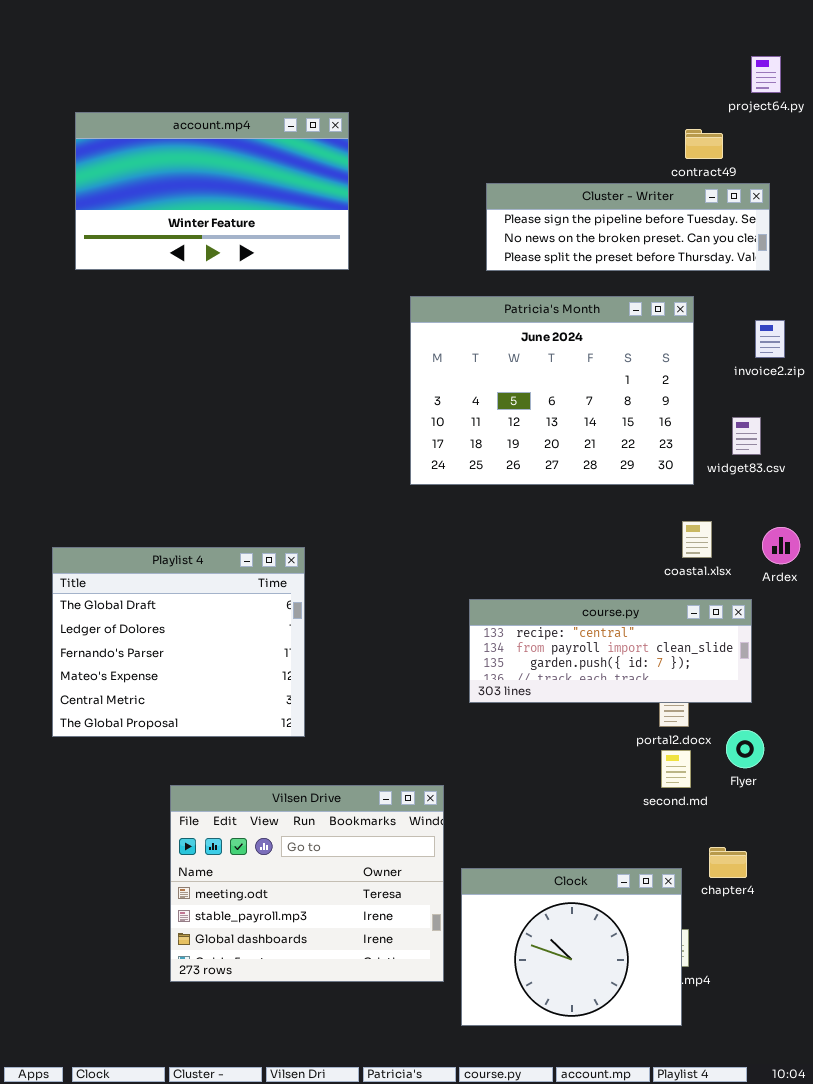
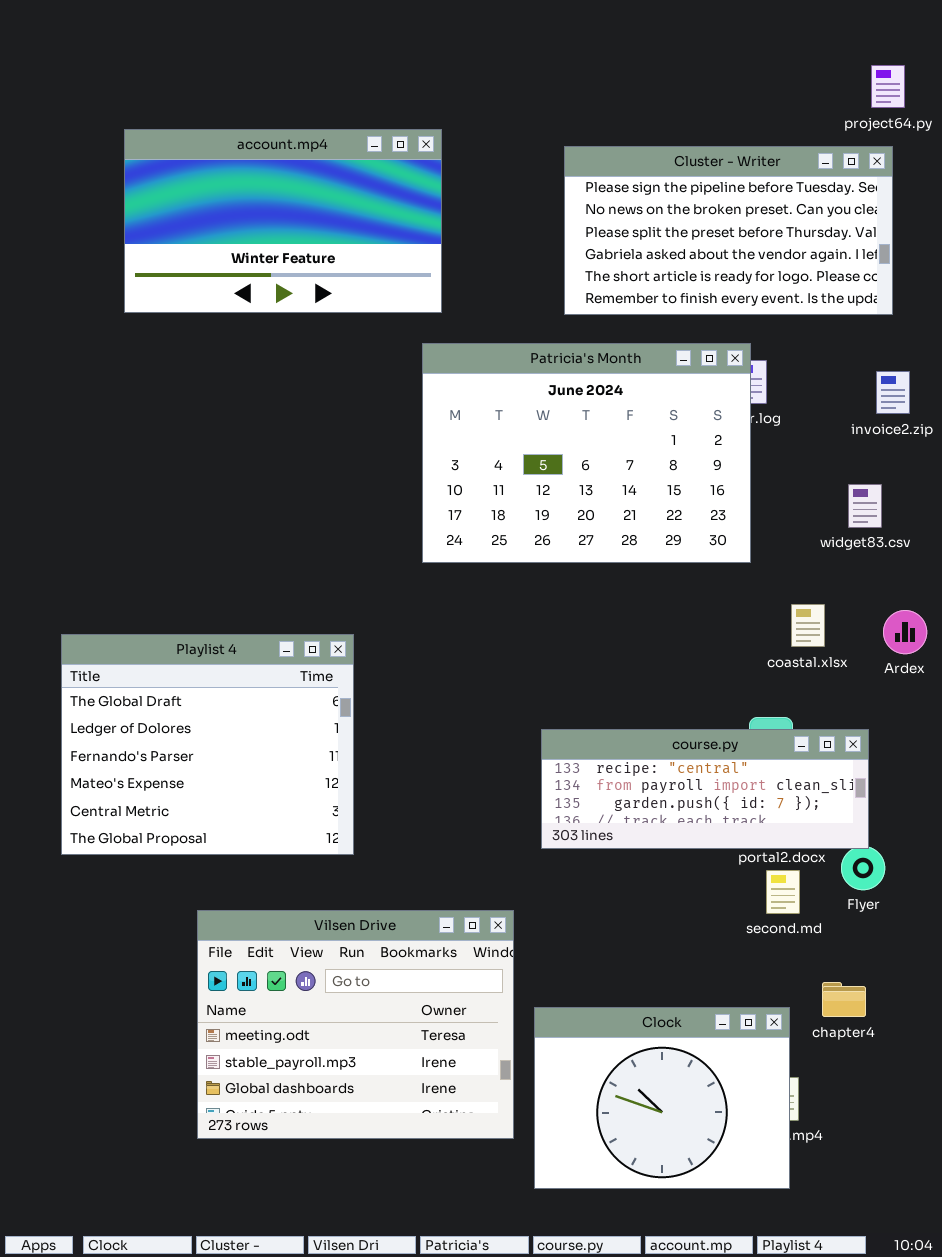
account.mp4: [75,112,349,270] -> [124,129,442,313], moved
Cluster - Writer: [486,183,770,271] -> [564,146,893,315], resized
Patricia's Month: [410,296,694,485] -> [422,343,751,563], moved
course.py: [469,599,752,703] -> [541,729,869,849], moved

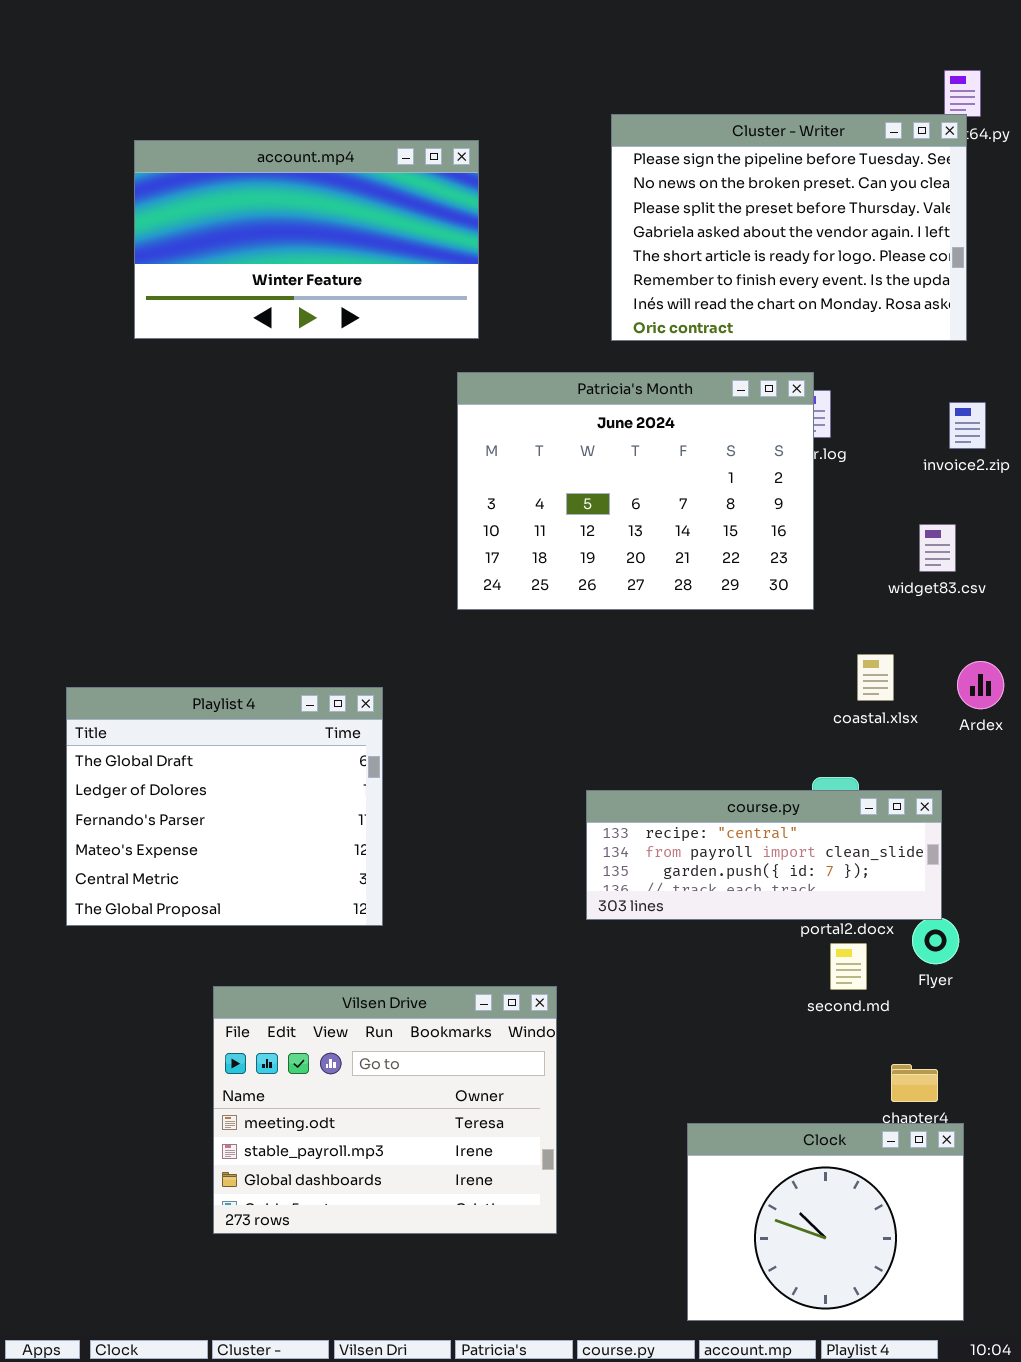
Cluster - Writer: [564,146,893,315] -> [611,114,967,341], resized
Clock: [534,1007,790,1189] -> [687,1123,964,1321], moved

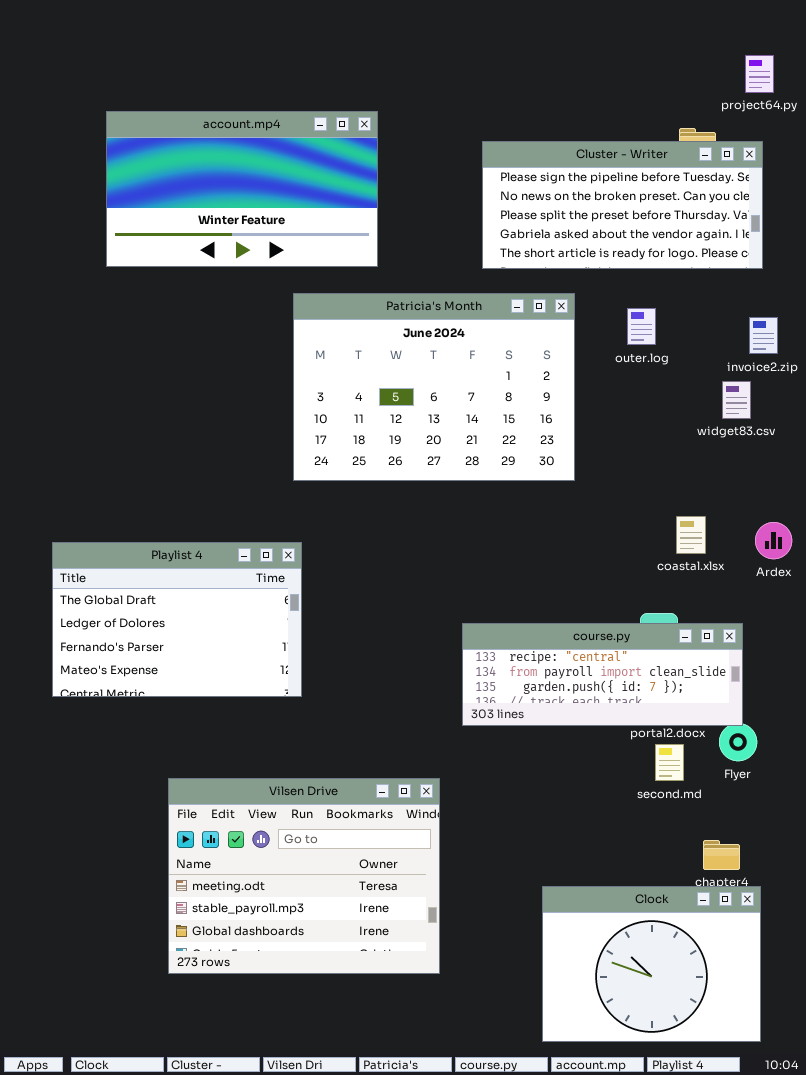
Cluster - Writer: [611,114,967,341] -> [482,141,763,269], resized
Patricia's Month: [457,372,814,610] -> [293,293,575,481], moved
widget83.csv: [919,524,956,572] -> [722,381,751,419], moved
Playlist 4: [66,687,383,926] -> [52,542,302,697], resized

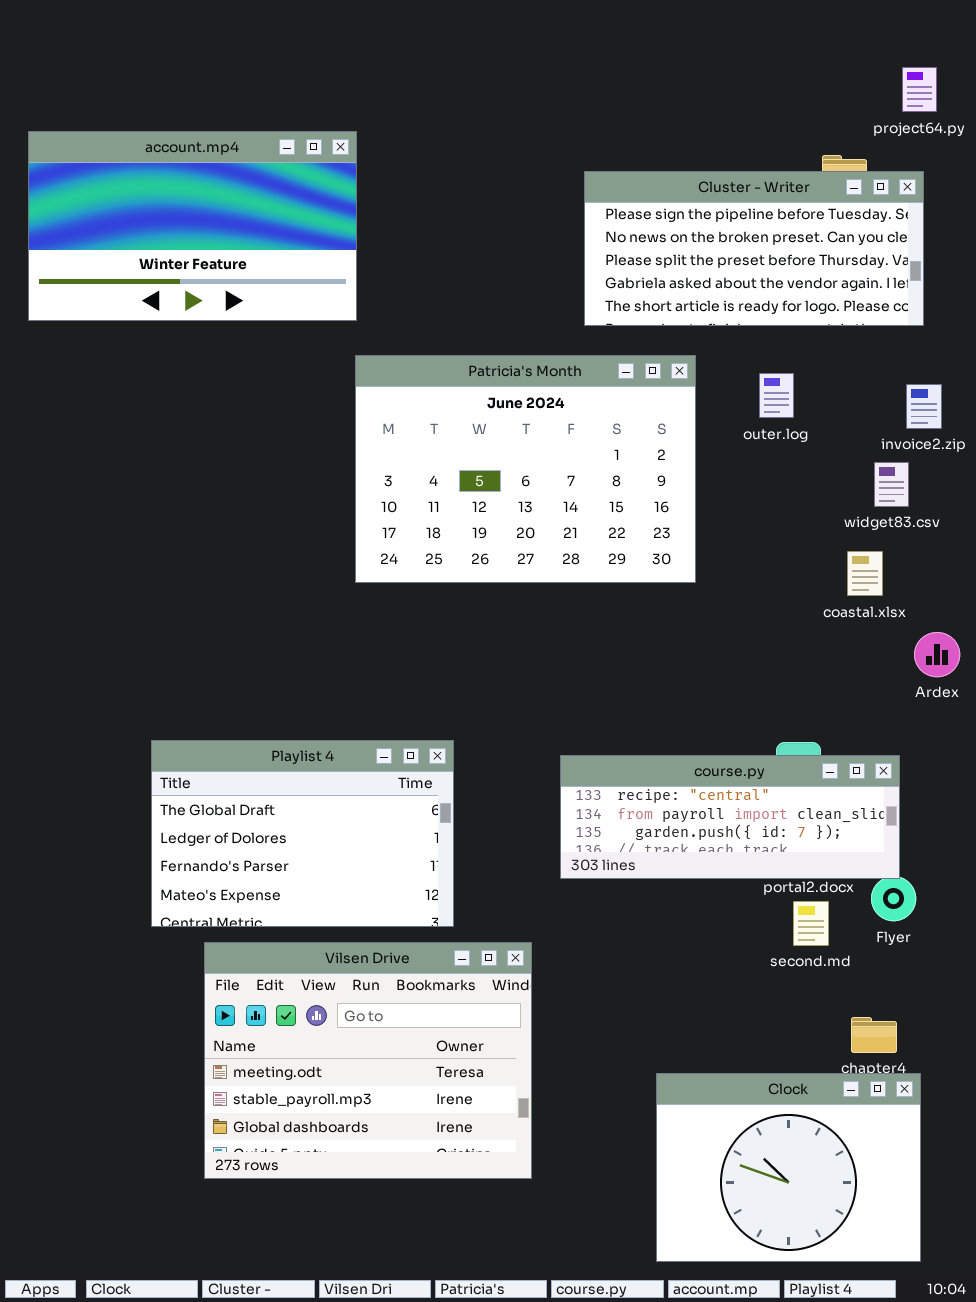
account.mp4: [106,111,378,267] -> [28,131,357,321], moved
coastal.xlsx: [676,516,706,554] -> [847,551,883,596], moved
Playlist 4: [52,542,302,697] -> [151,740,454,927], moved

